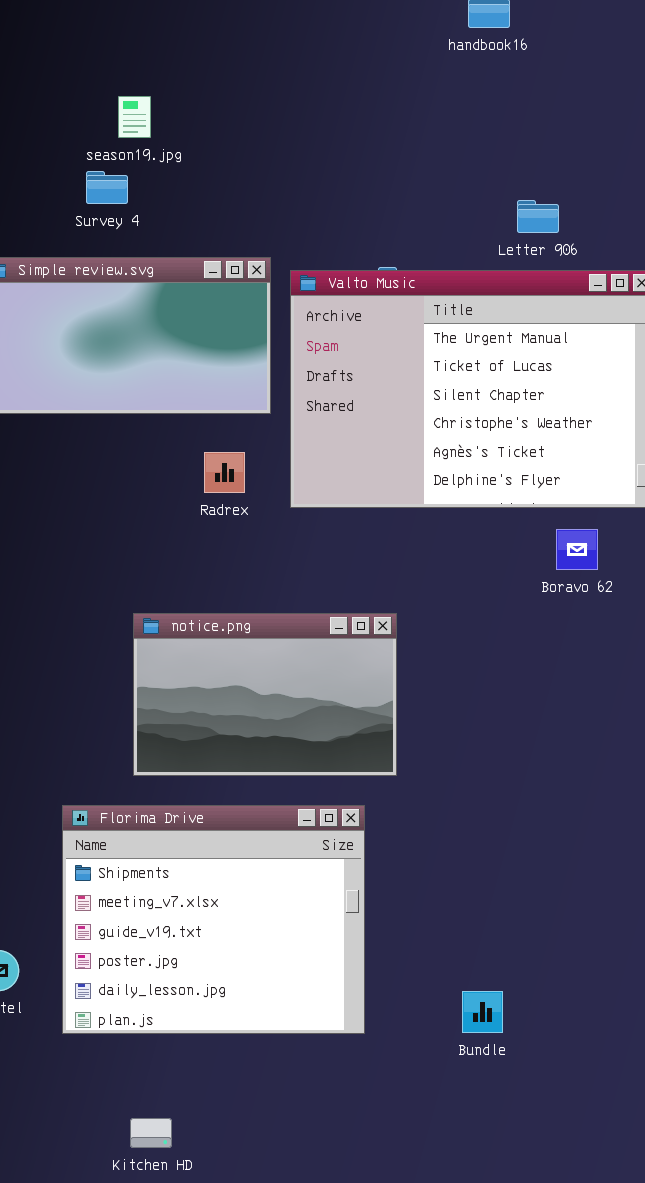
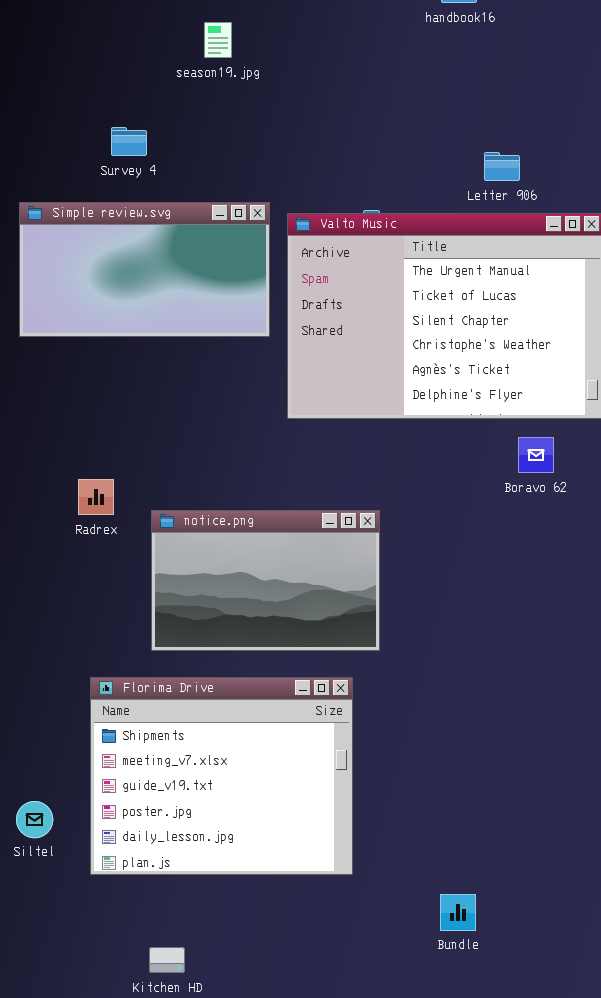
season19.jpg: [118,96,151,138] -> [204,22,232,58], moved
Radrex: [204,452,245,493] -> [78,479,114,515], moved
Bundle: [462,991,503,1033] -> [440,894,476,931], moved

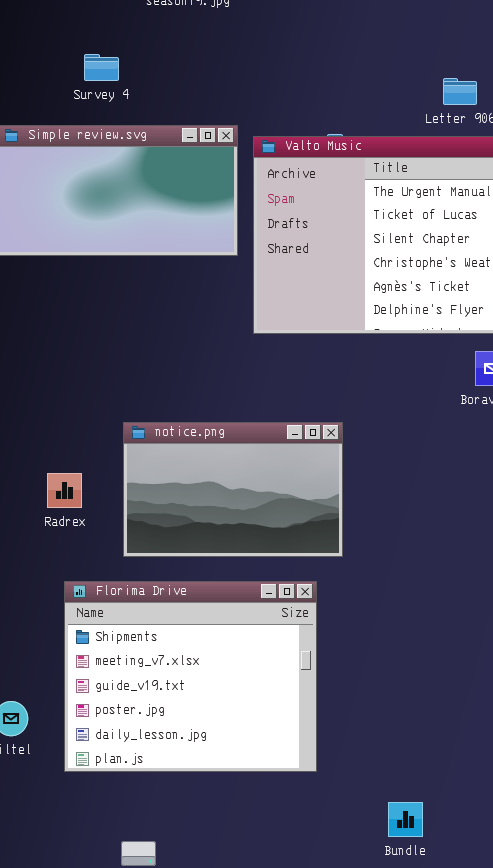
Radrex: [78,479,114,515] -> [47,473,82,508], moved
Bundle: [440,894,476,931] -> [388,802,423,837], moved

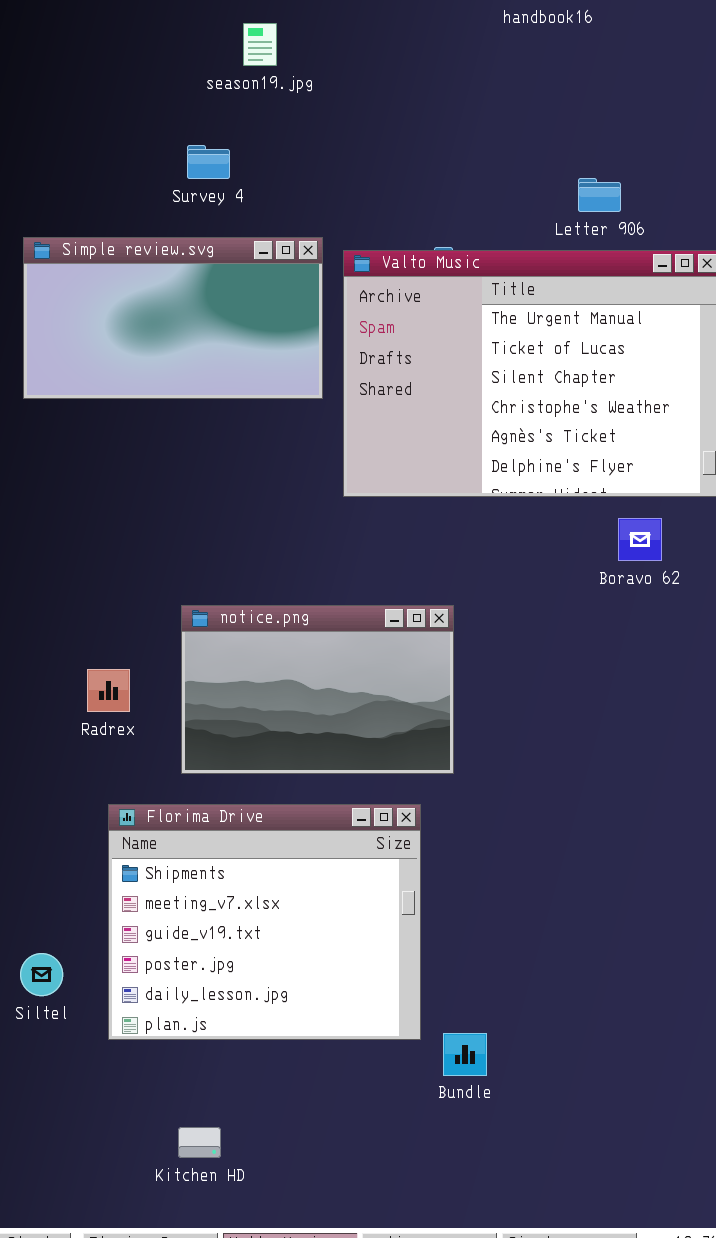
Survey 4: [84,54,119,81] -> [187,145,230,179], moved
Bundle: [388,802,423,837] -> [443,1033,487,1076], moved

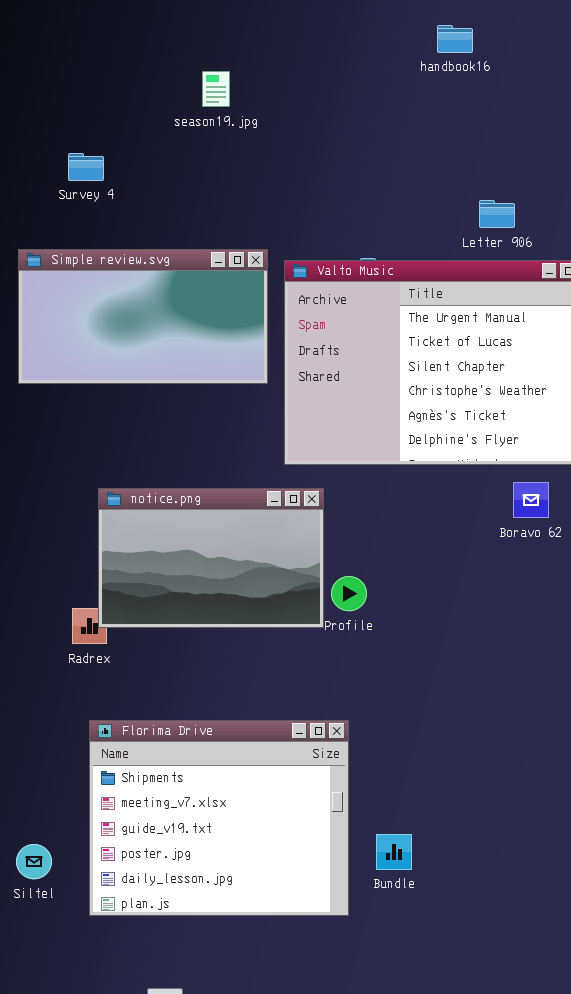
Survey 4: [187,145,230,179] -> [68,153,104,181], moved
notice.png: [181,605,454,774] -> [98,488,324,628], moved
Bundle: [443,1033,487,1076] -> [376,834,412,870], moved

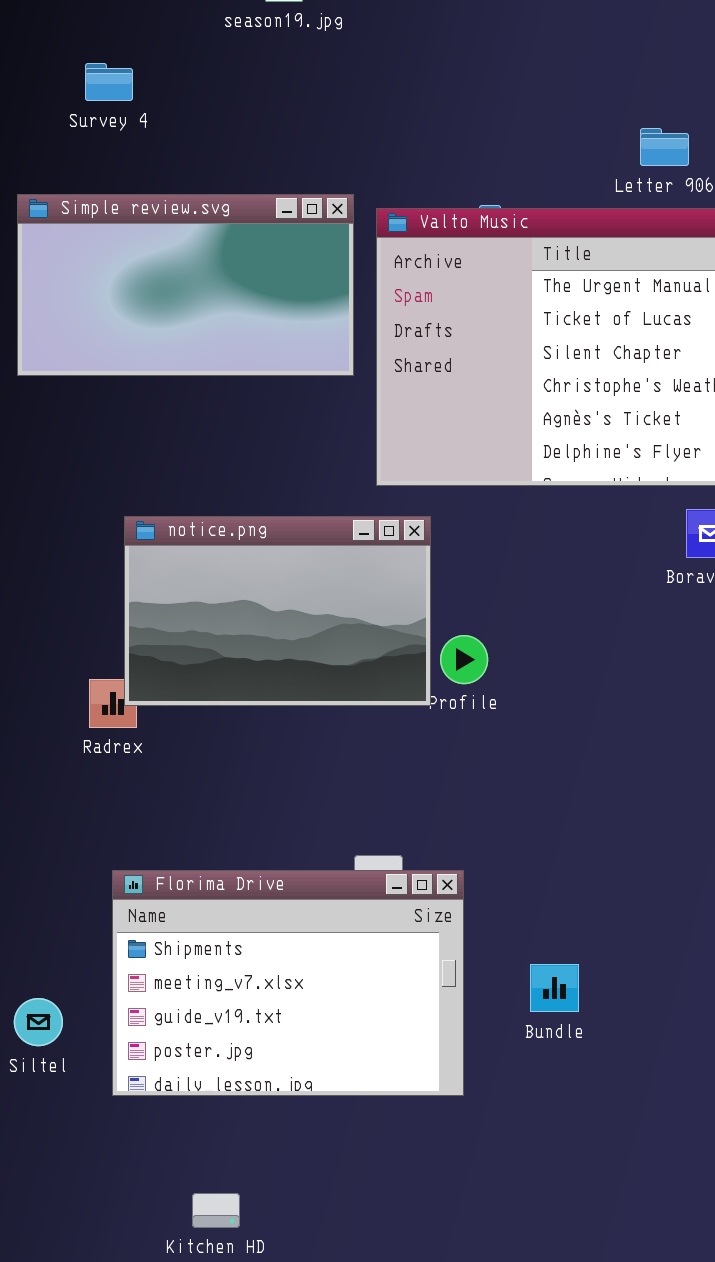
Florima Drive: [89,720,349,916] -> [112,870,464,1096], resized
Bundle: [376,834,412,870] -> [530,964,579,1012], moved

